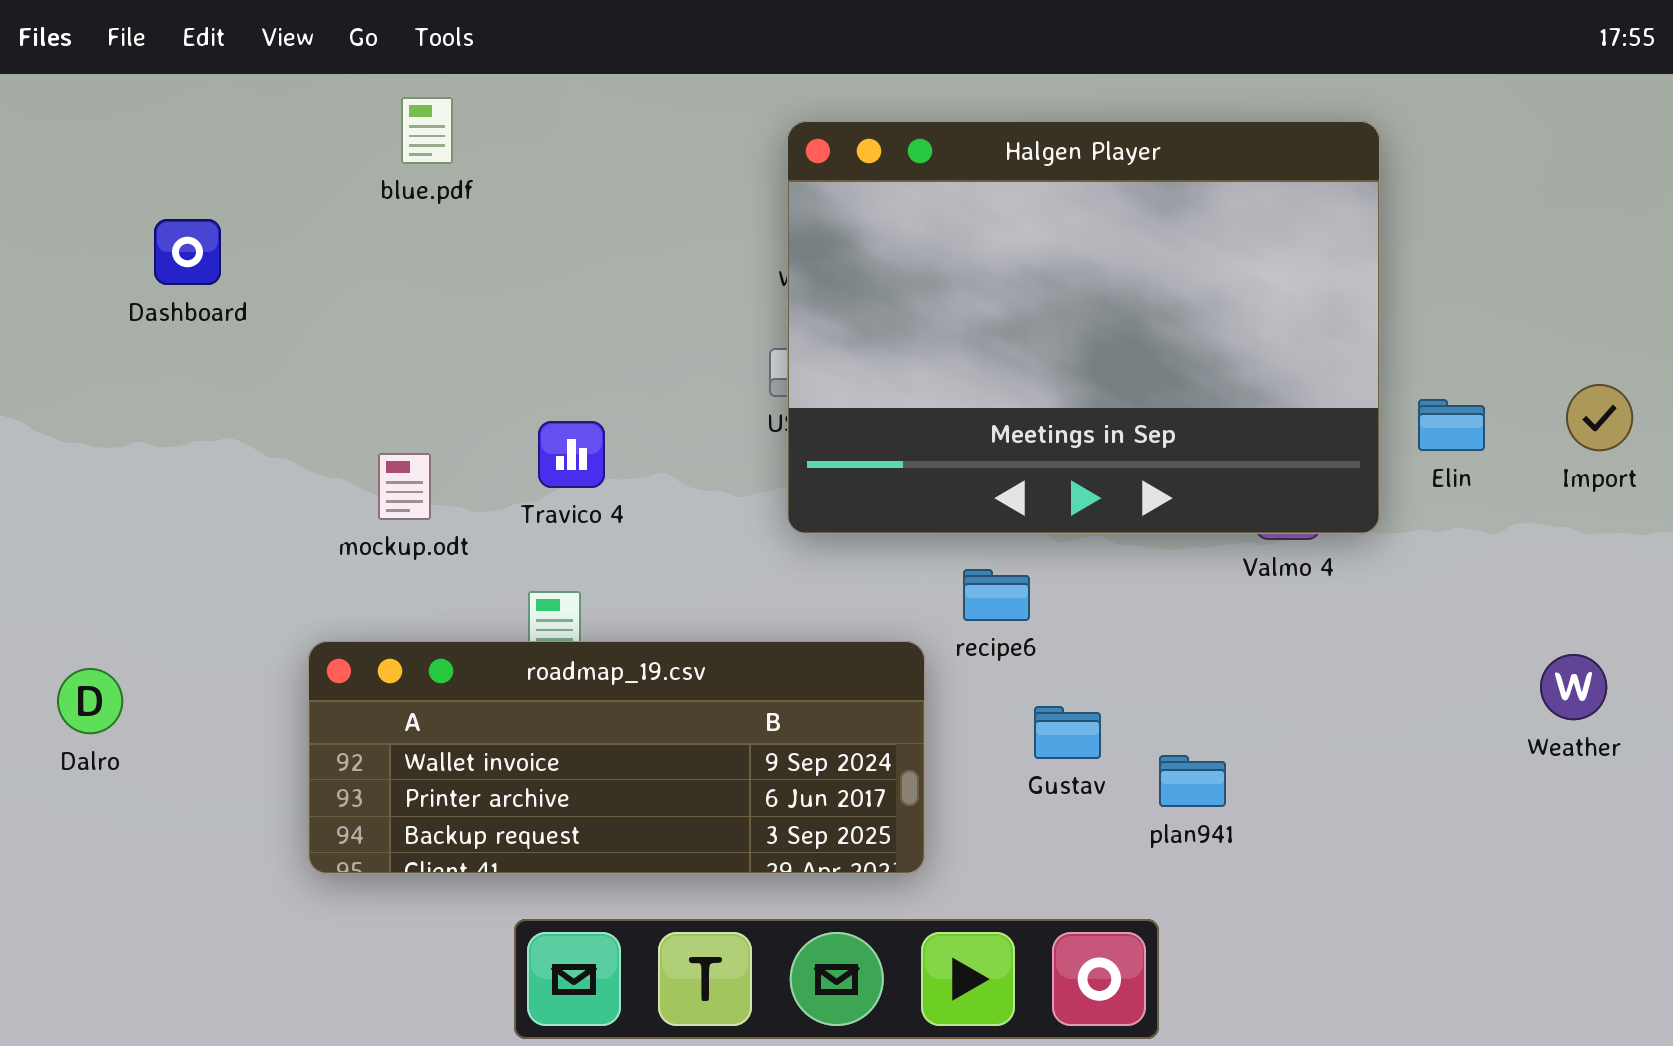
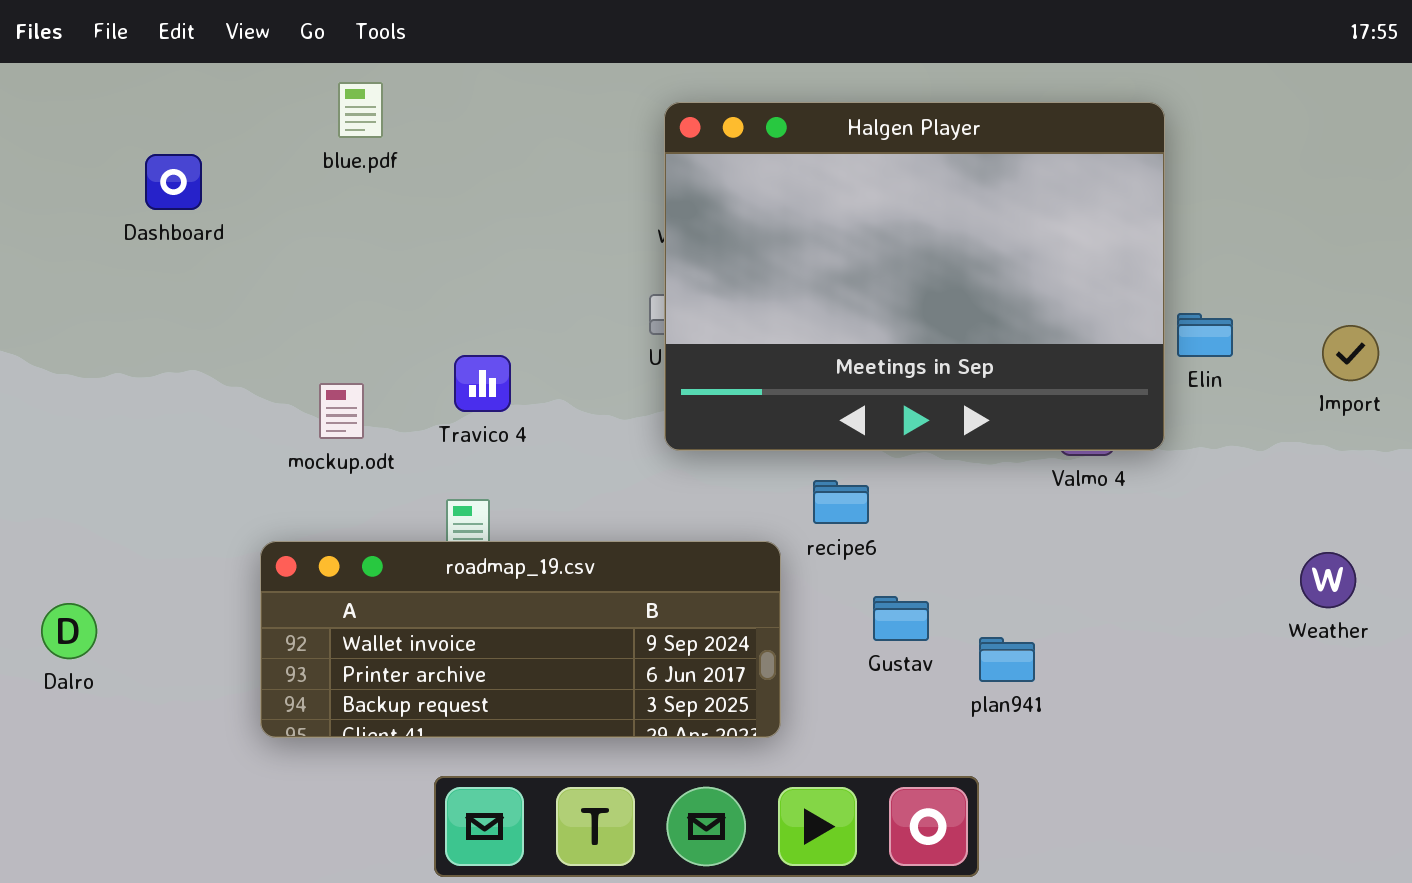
Dashboard: [154,219,221,285] -> [145,154,202,210], moved
Elin: [1418,399,1485,451] -> [1177,313,1233,357], moved
Dalro: [57,668,123,734] -> [41,603,97,659], moved

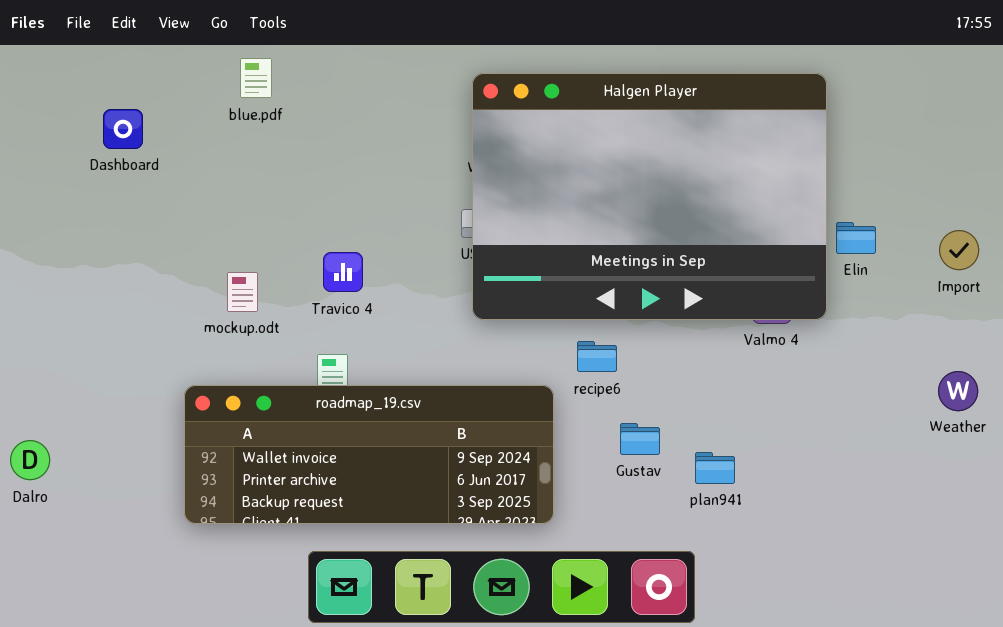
Weather: [1300,552,1356,608] -> [938,371,978,411], moved
Dalro: [41,603,97,659] -> [10,440,50,480], moved

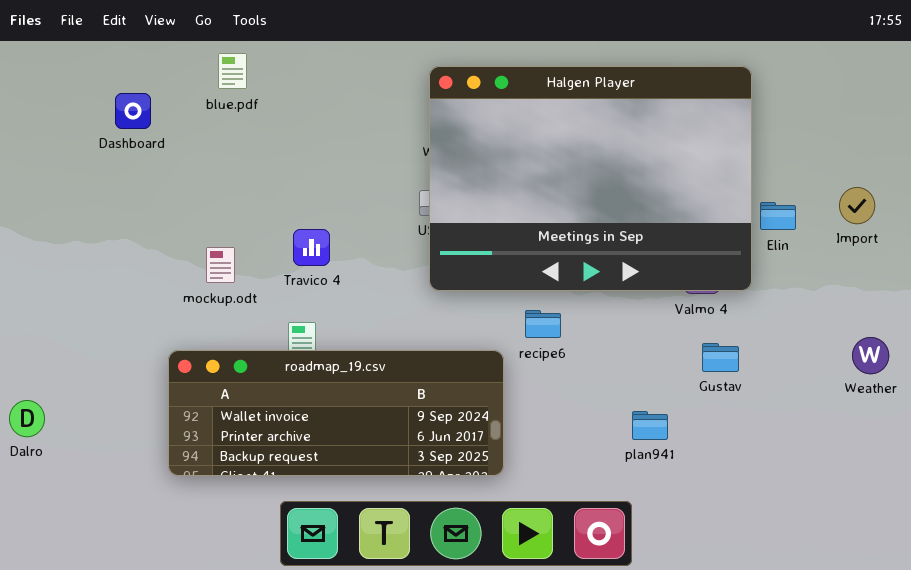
Dashboard: [103,109,143,149] -> [115,93,151,129], moved
Import: [939,230,979,270] -> [839,187,875,224], moved
Gustav: [620,423,660,455] -> [702,343,739,372], moved

